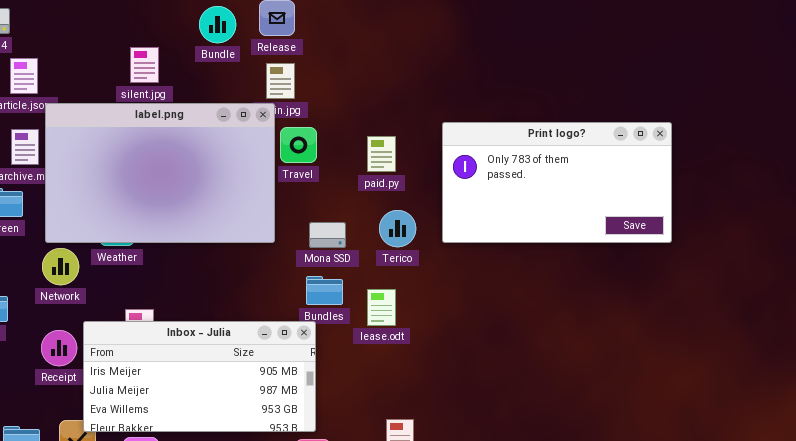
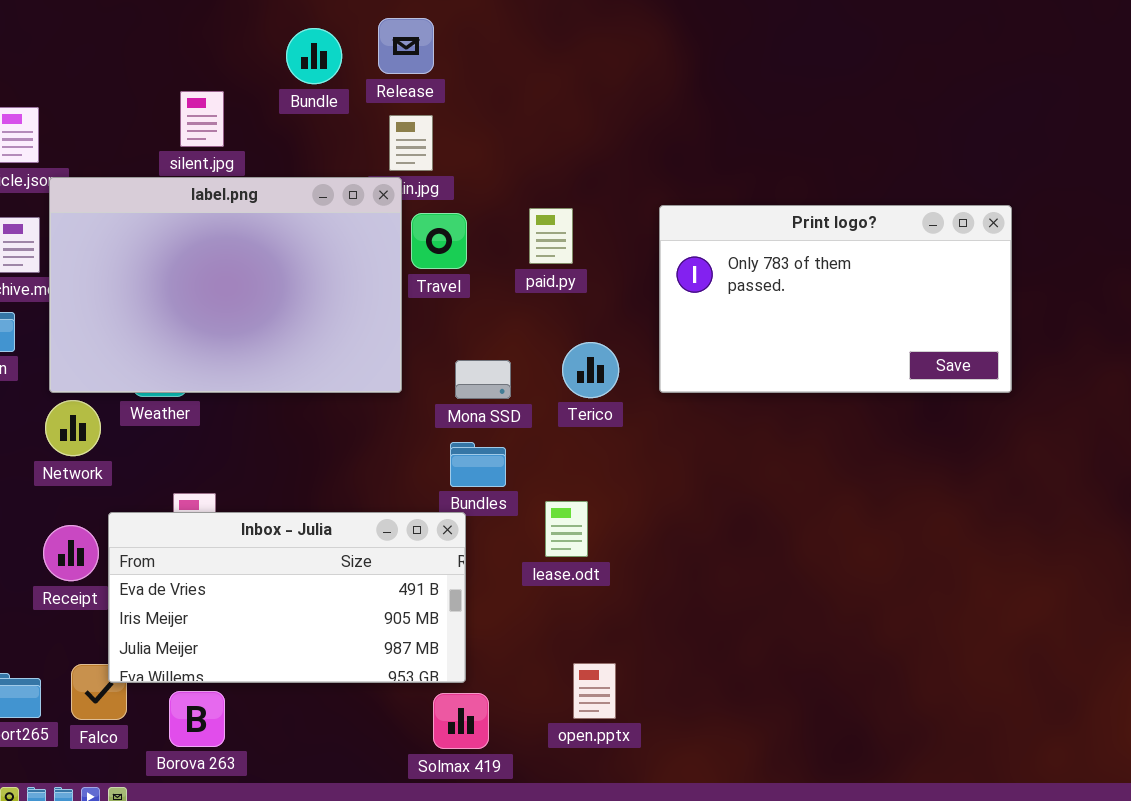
paid.py: [367,136,396,172] -> [529,208,573,264], moved
lease.odt: [367,289,396,326] -> [545,501,588,557], moved
Inbox - Julia: [83,321,316,432] -> [108,512,466,683], scrolled up 1 row

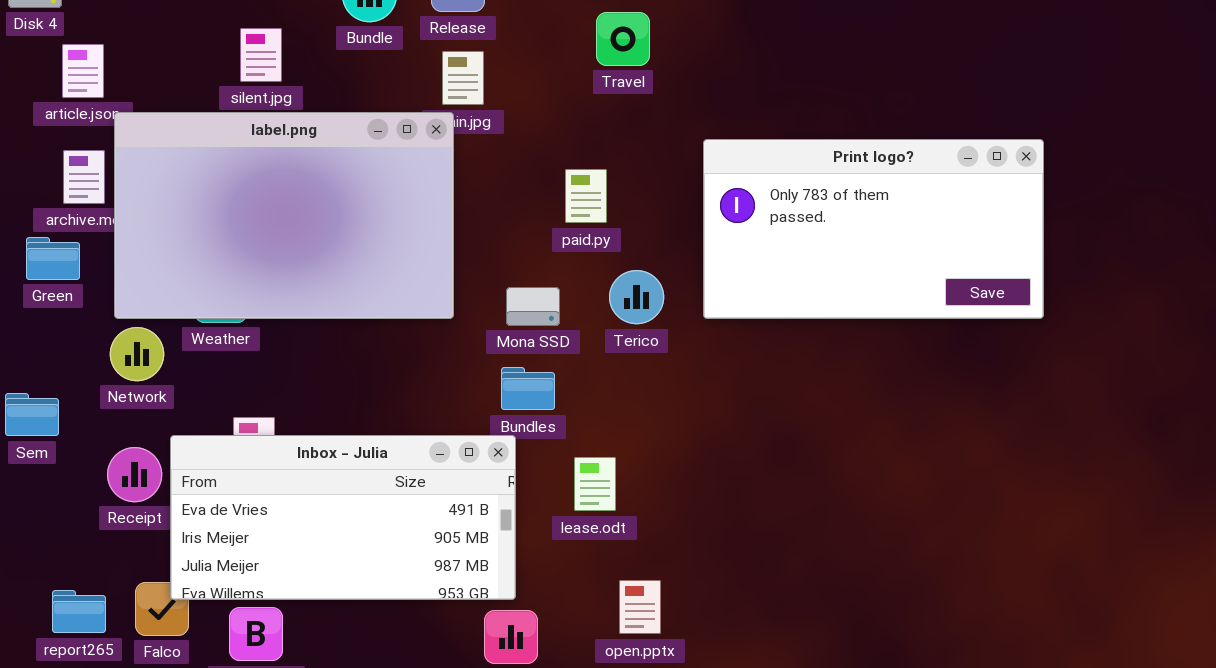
paid.py: [529,208,573,264] -> [565,169,607,223], moved
Travel: [411,213,467,269] -> [596,12,650,66], moved
lease.odt: [545,501,588,557] -> [574,457,616,511], moved

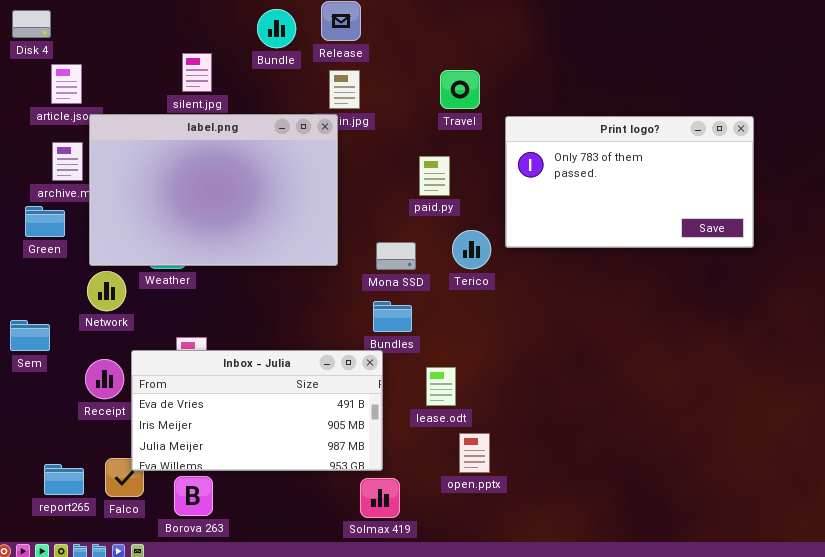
Travel: [596,12,650,66] -> [440,70,480,109], moved
Print logo?: [703,139,1044,319] -> [505,116,754,248], moved
open.pptx: [619,580,661,634] -> [459,433,490,473], moved

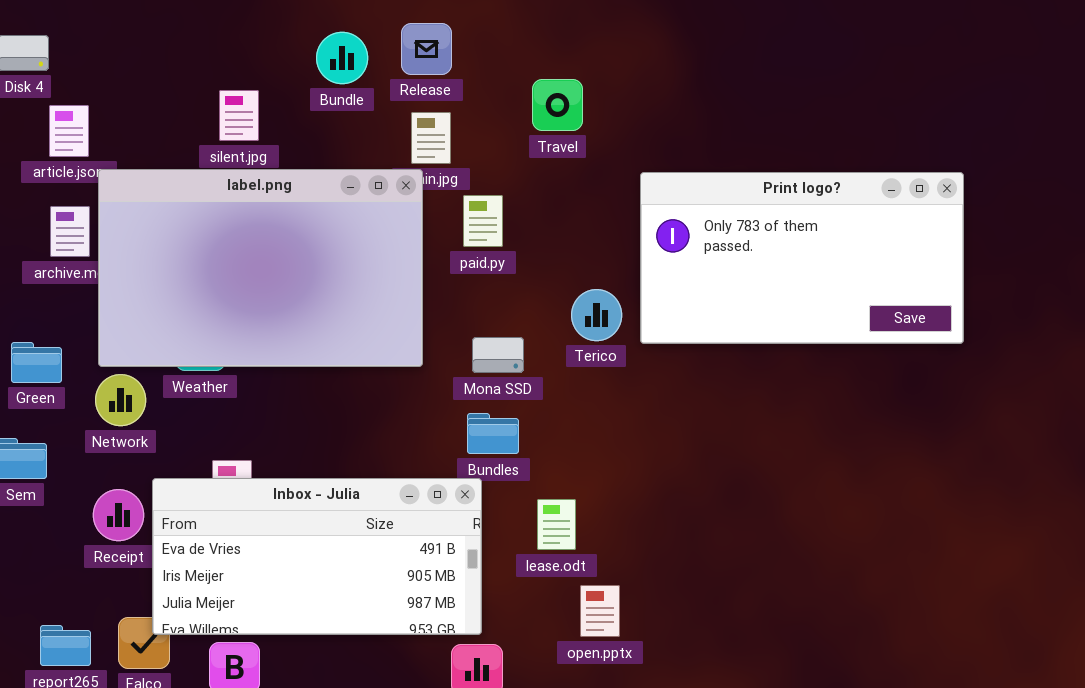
Travel: [440,70,480,109] -> [532,79,583,131], moved
paid.py: [419,156,450,196] -> [463,195,503,247], moved
Green: [25,206,65,237] -> [11,342,62,383], moved
Terico: [452,230,491,269] -> [571,289,622,341], moved

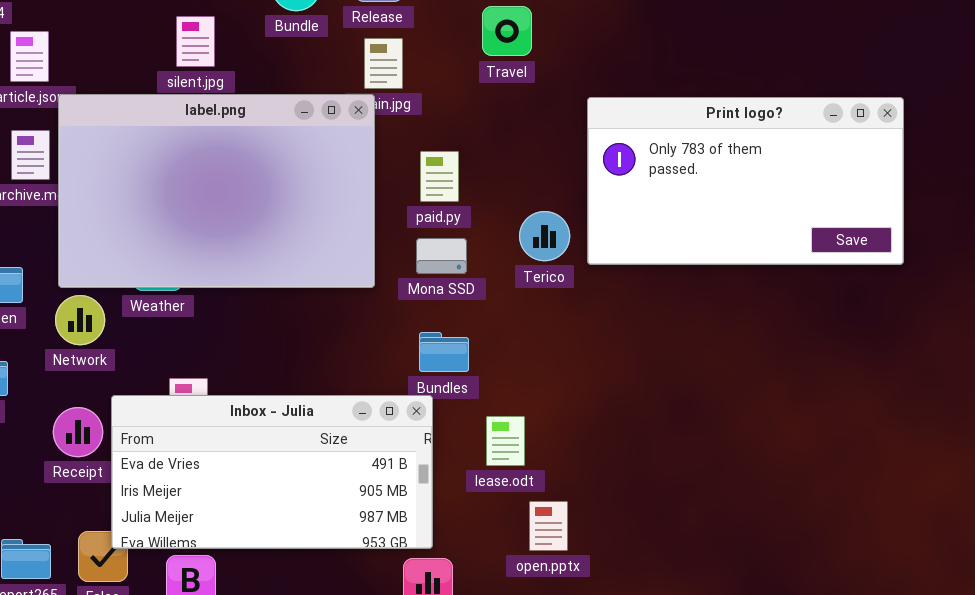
paid.py: [463,195,503,247] -> [420,151,459,202], moved
Mona SSD: [472,337,524,373] -> [416,238,467,274], moved

